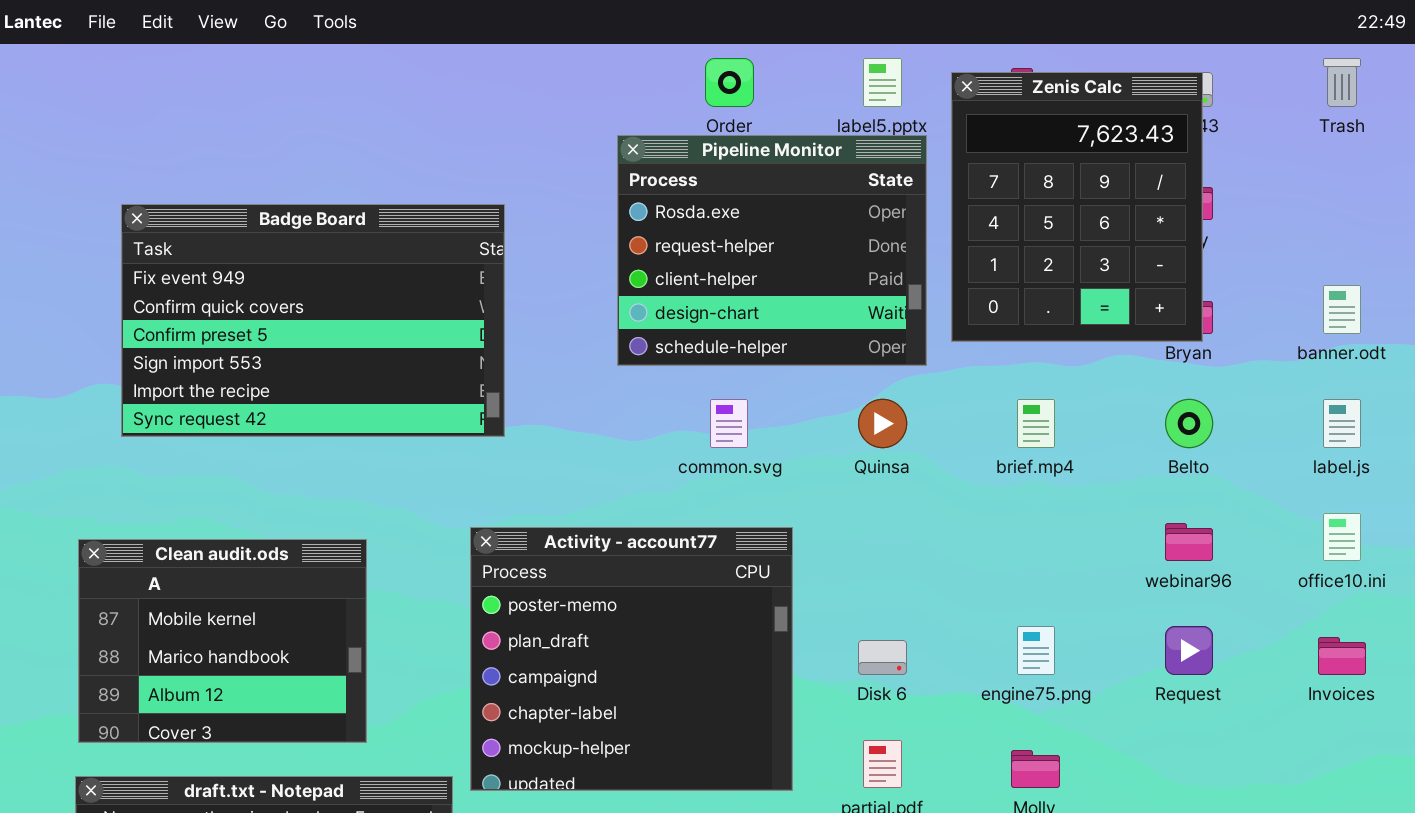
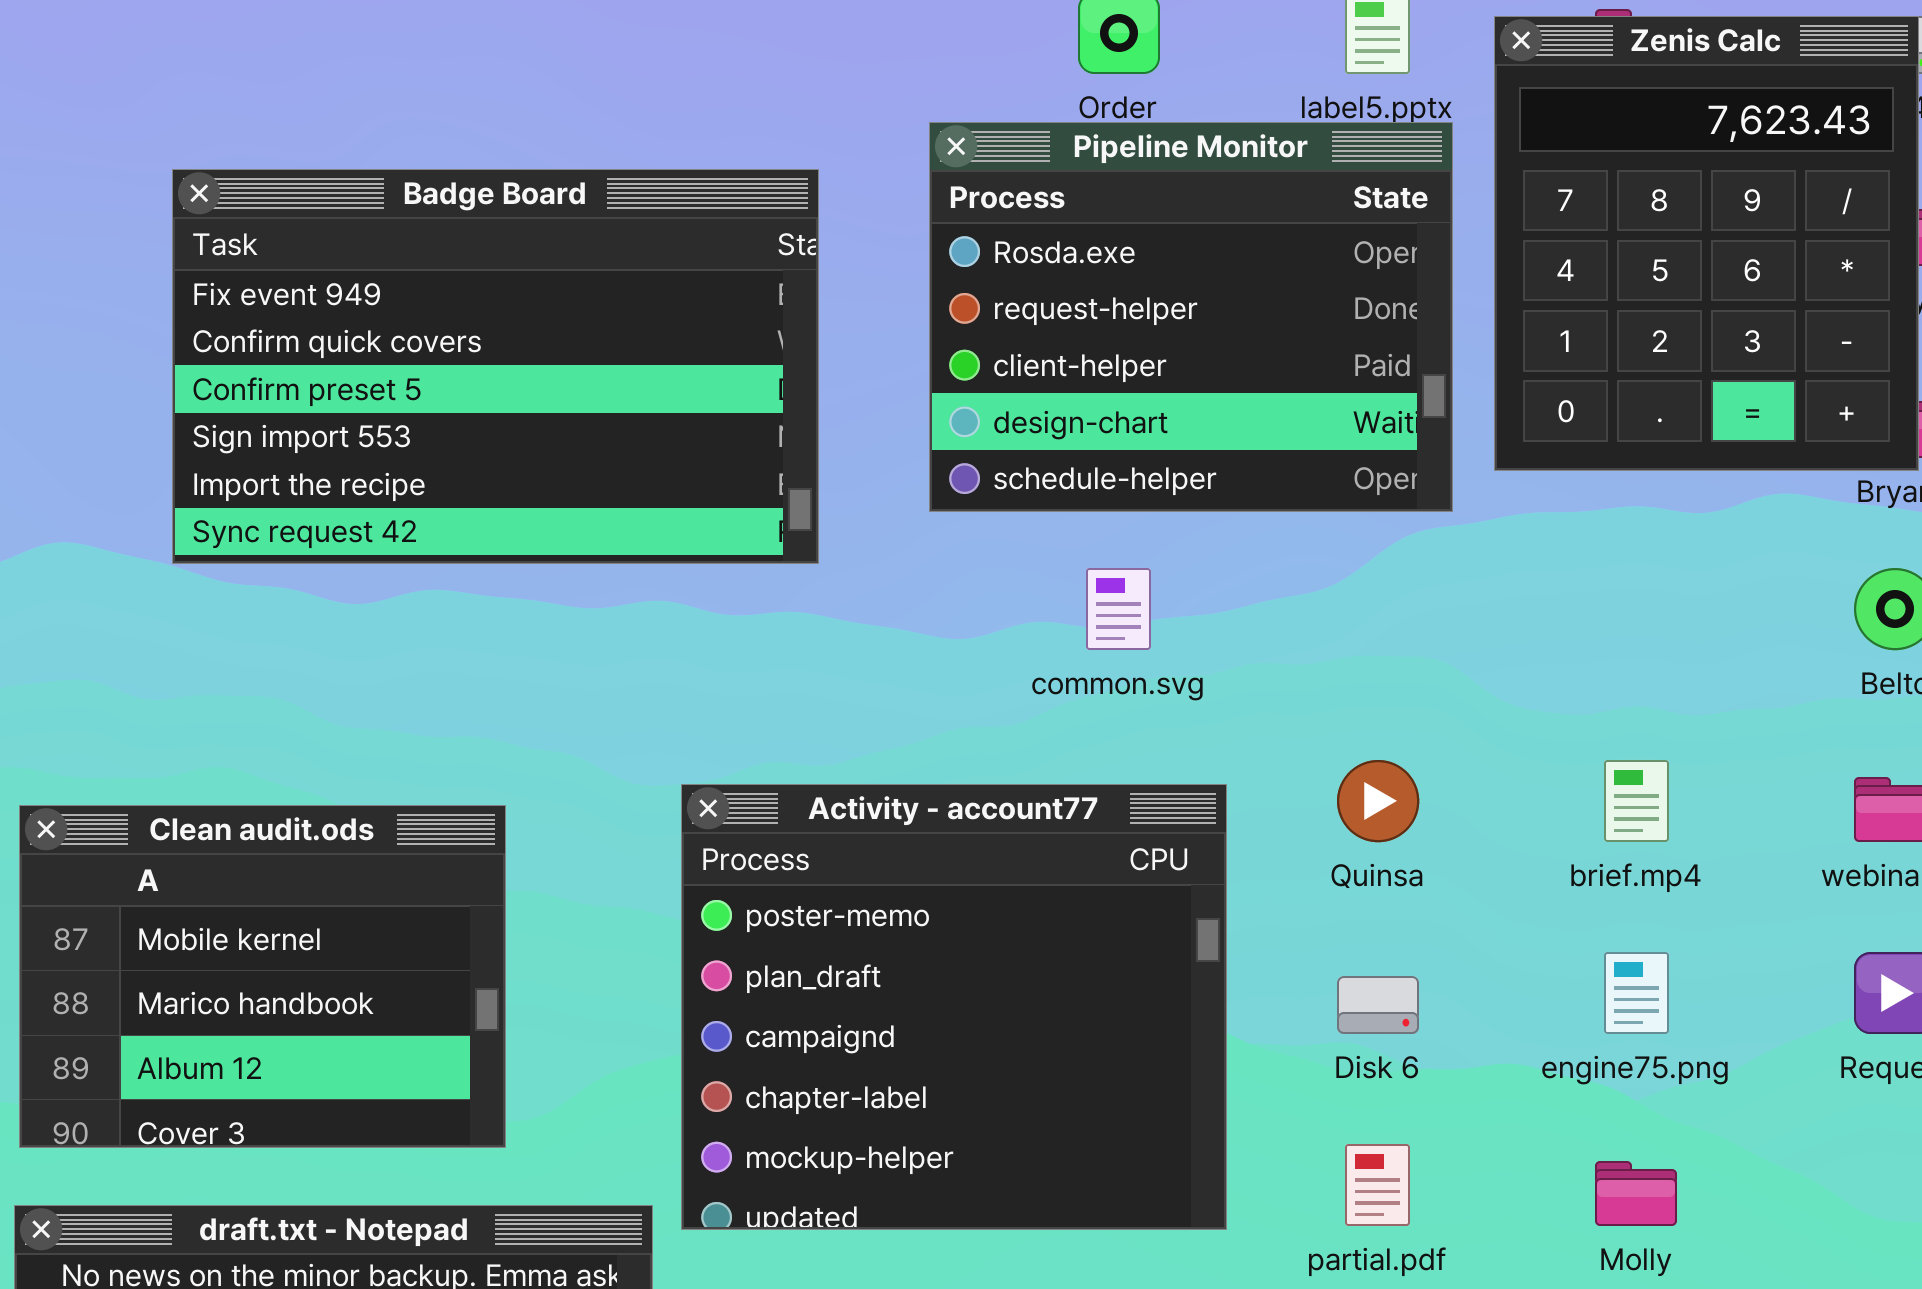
Badge Board: [121,204,505,437] -> [172,169,819,564], moved
Quinsa: [858,399,907,448] -> [1337,760,1419,842], moved
brief.mp4: [1017,399,1055,448] -> [1604,760,1669,842], moved

